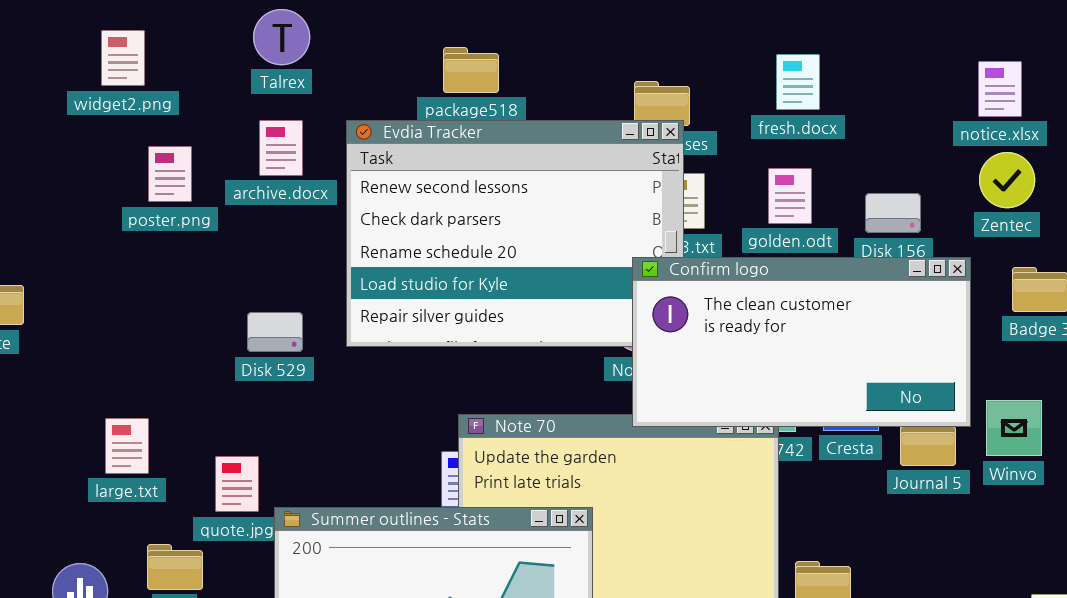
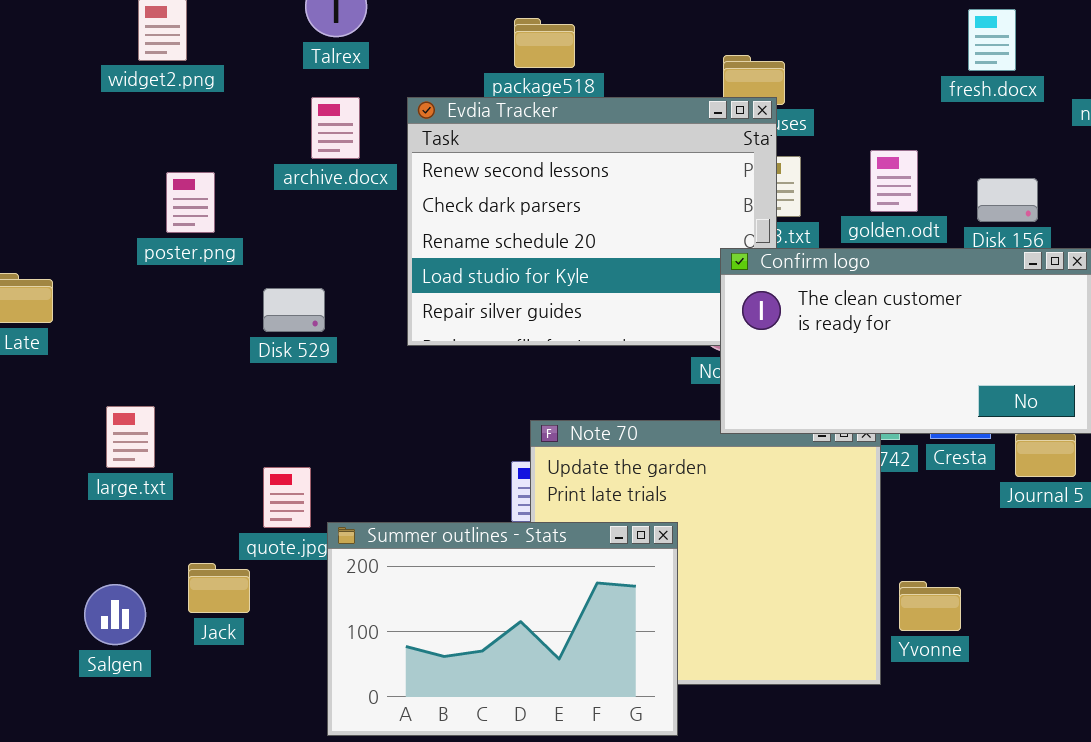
fresh.docx: [776,54,820,110] -> [968,9,1016,71], moved
poster.png: [148,146,192,202] -> [166,172,215,233], moved
Disk 529: [247,312,303,352] -> [263,288,325,332], moved
large.txt: [105,418,149,474] -> [106,406,155,468], moved

